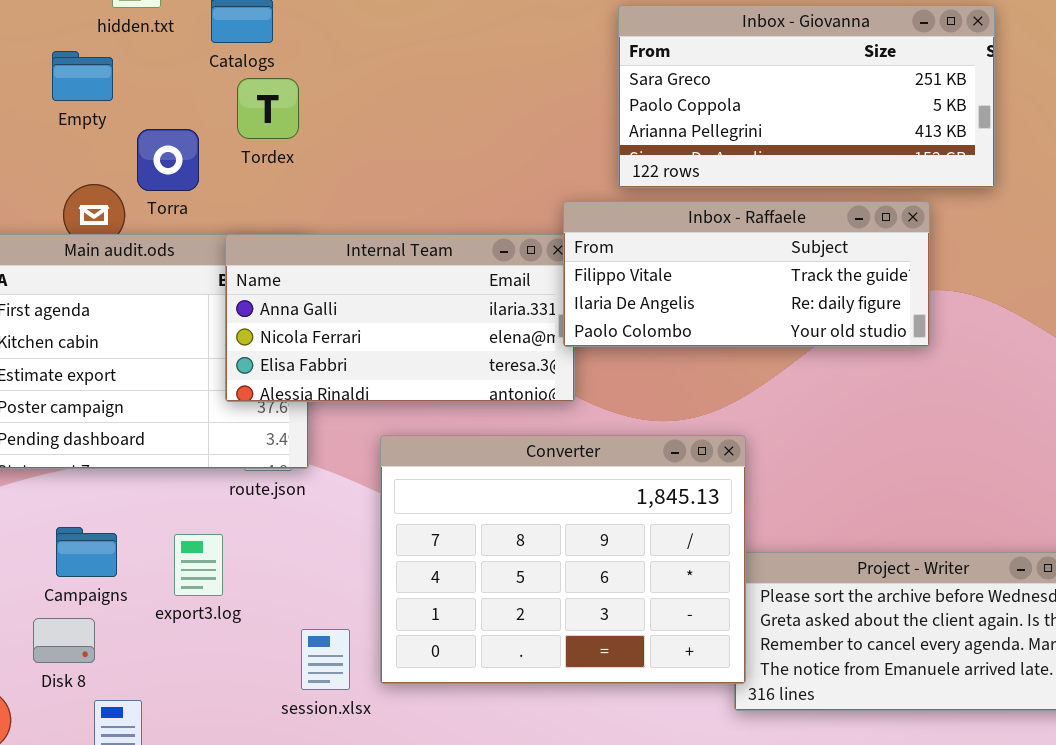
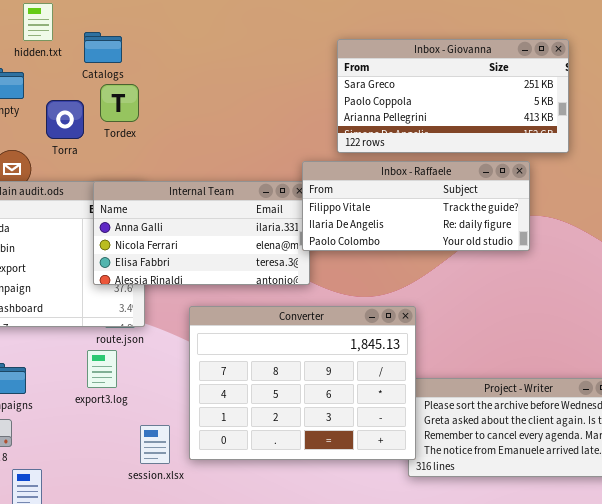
Torra: [137,129,199,191] -> [46,100,84,139], moved
export3.log: [174,534,223,596] -> [87,350,117,388], moved

